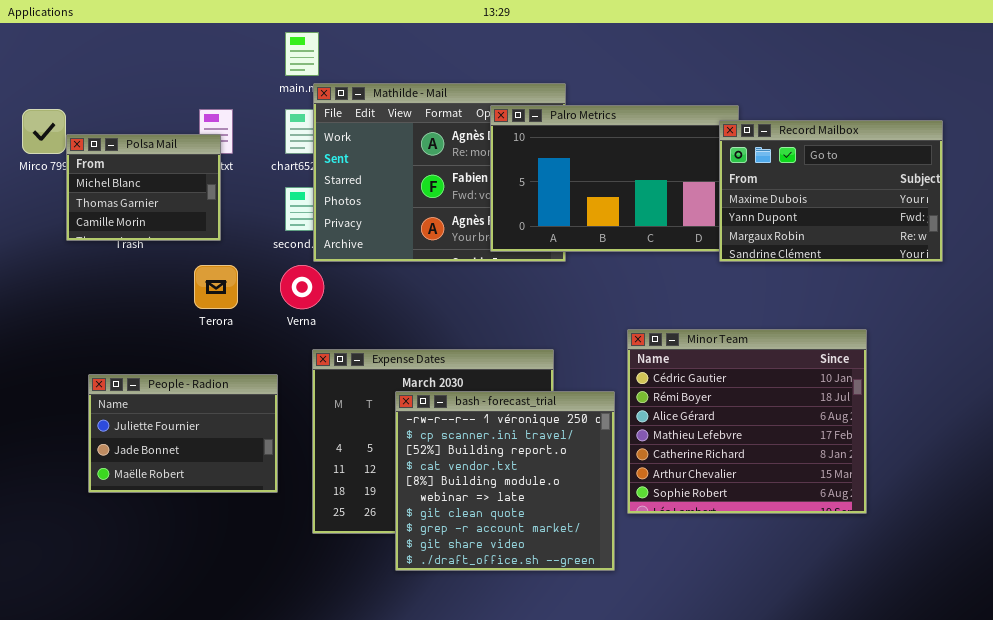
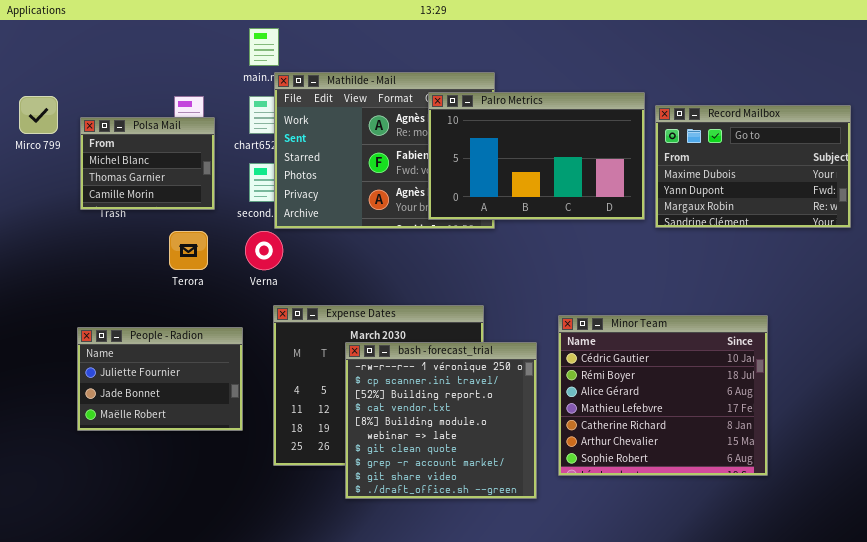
Record Mailbox: [719,120,943,262] -> [655,105,851,228], moved
Polsa Mail: [66,134,221,241] -> [80,117,215,210], moved
Minor Team: [627,329,867,514] -> [558,315,768,476], moved

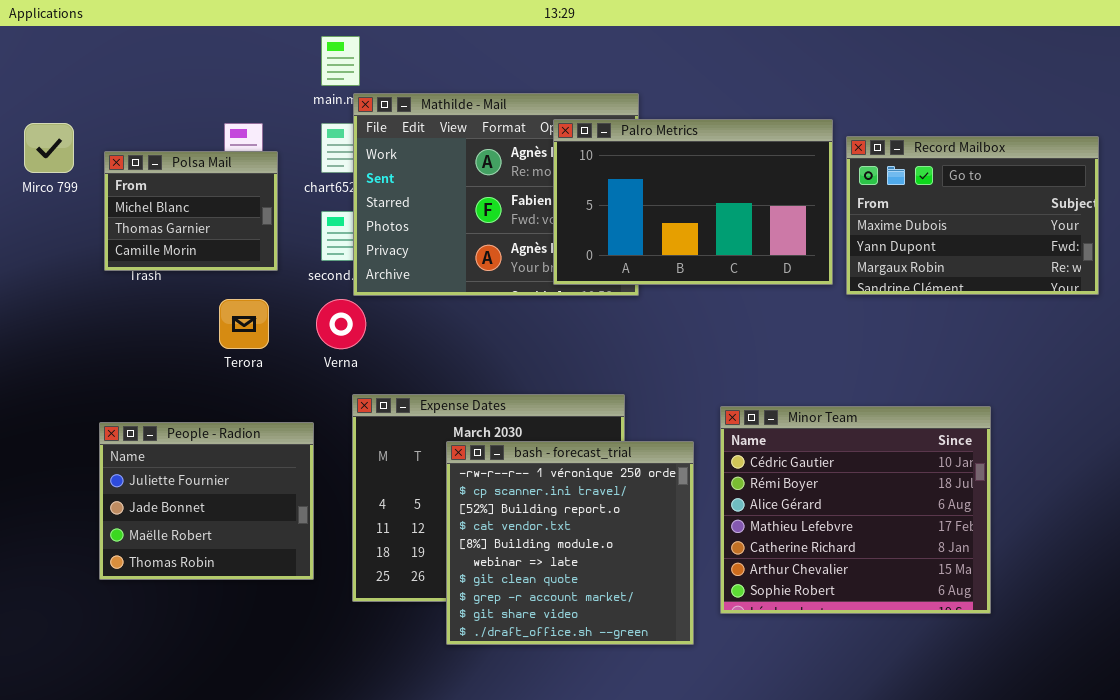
People - Radion: [77,327,243,431] -> [99,422,314,580], resized

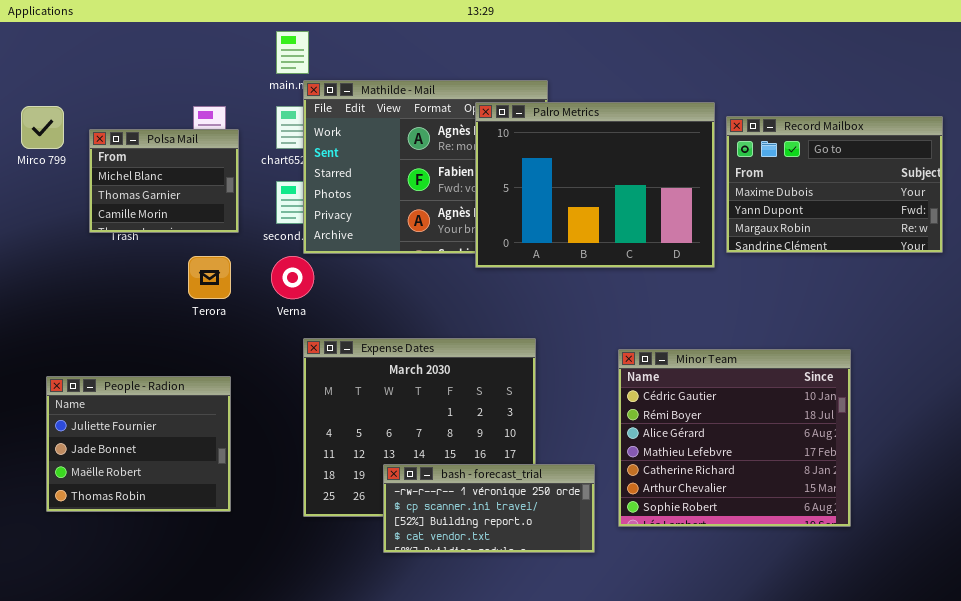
Palro Metrics: [553,119,833,285] -> [475,102,715,268], resized
People - Radion: [99,422,314,580] -> [46,376,231,512], moved
bash - forecast_trial: [446,441,694,645] -> [383,464,595,553], resized

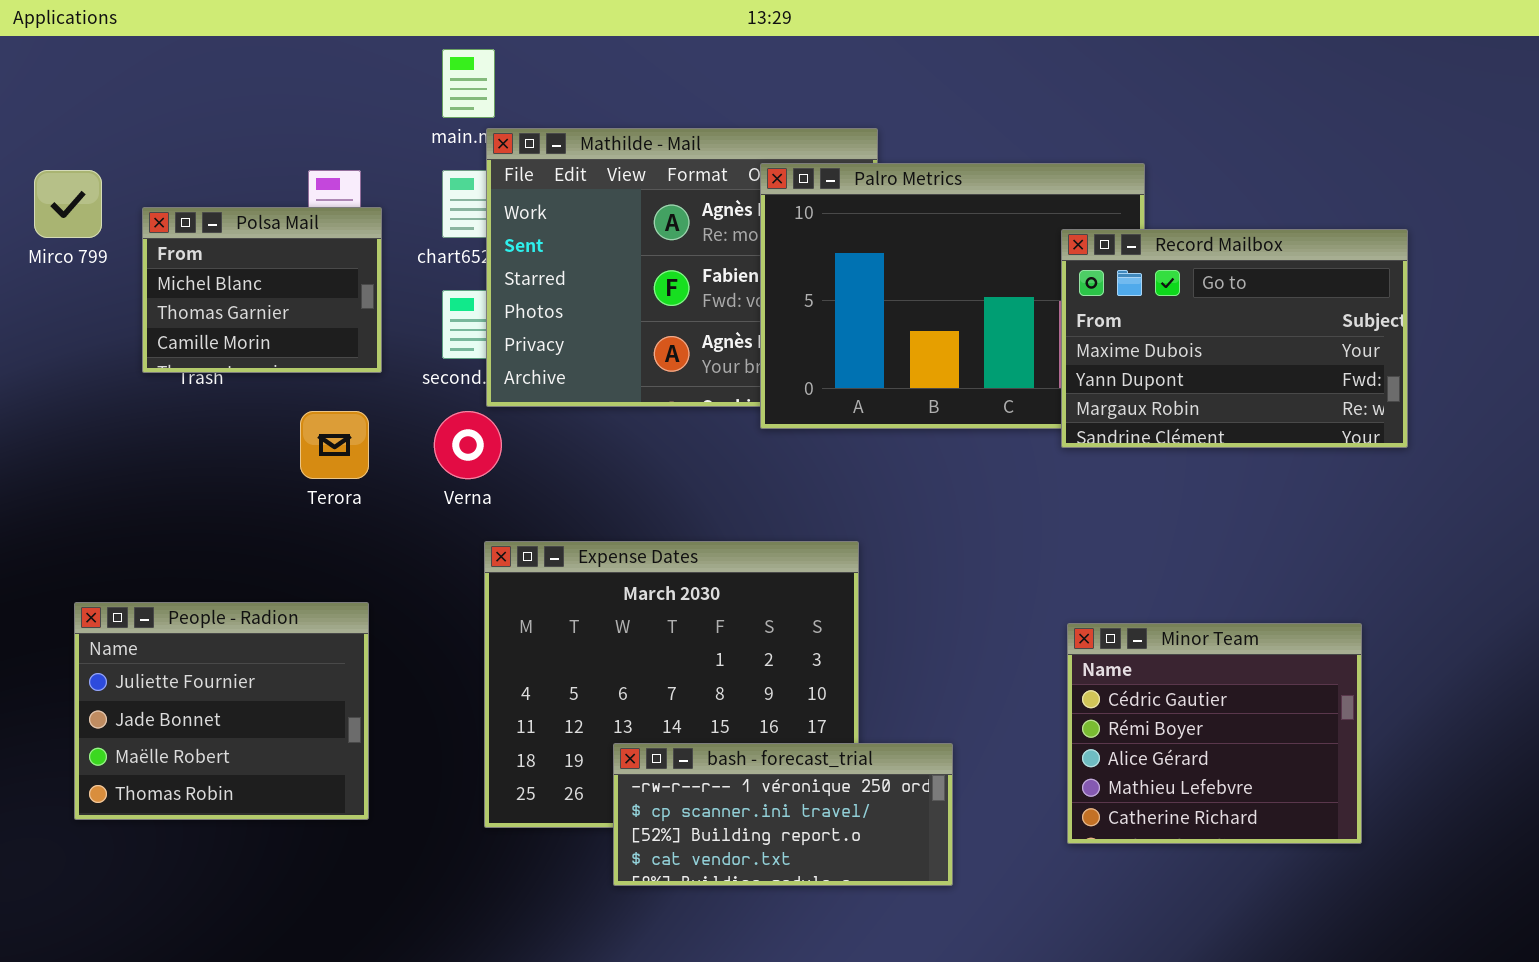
Record Mailbox: [726,116,943,253] -> [1061,229,1408,448], moved
Minor Team: [618,349,851,527] -> [1067,623,1362,844], resized

